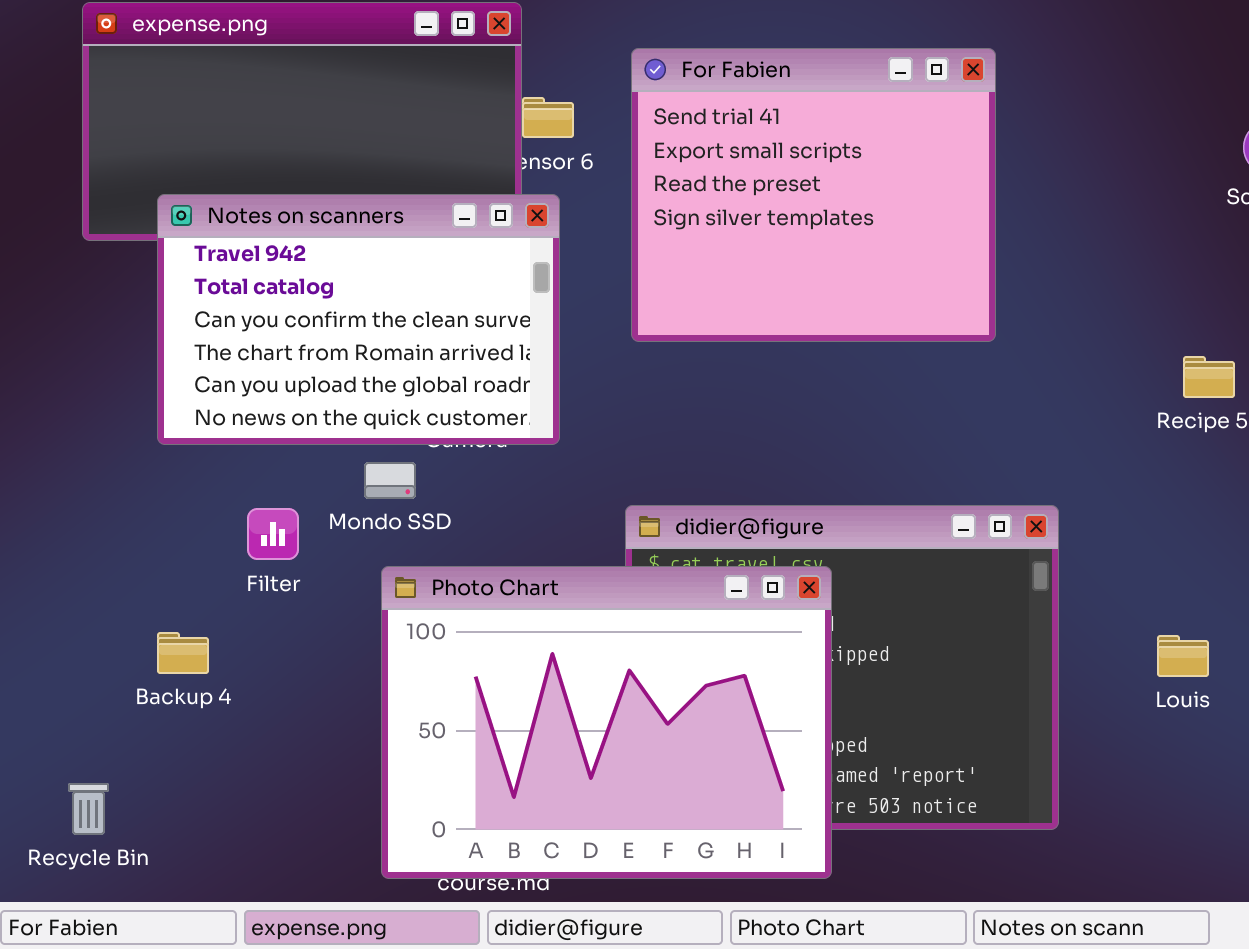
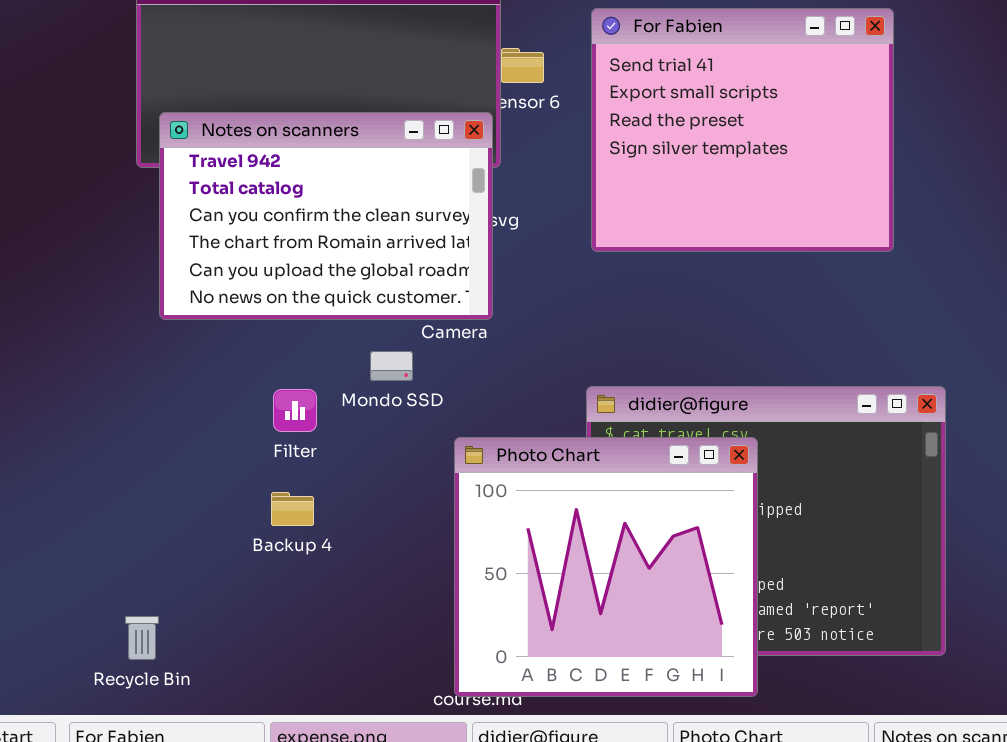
Notes on scanners: [157,194,560,445] -> [159,112,493,320], moved
Photo Chart: [381,566,832,879] -> [454,437,758,697], resized
Backup 4: [157,632,209,674] -> [271,492,314,526], moved

